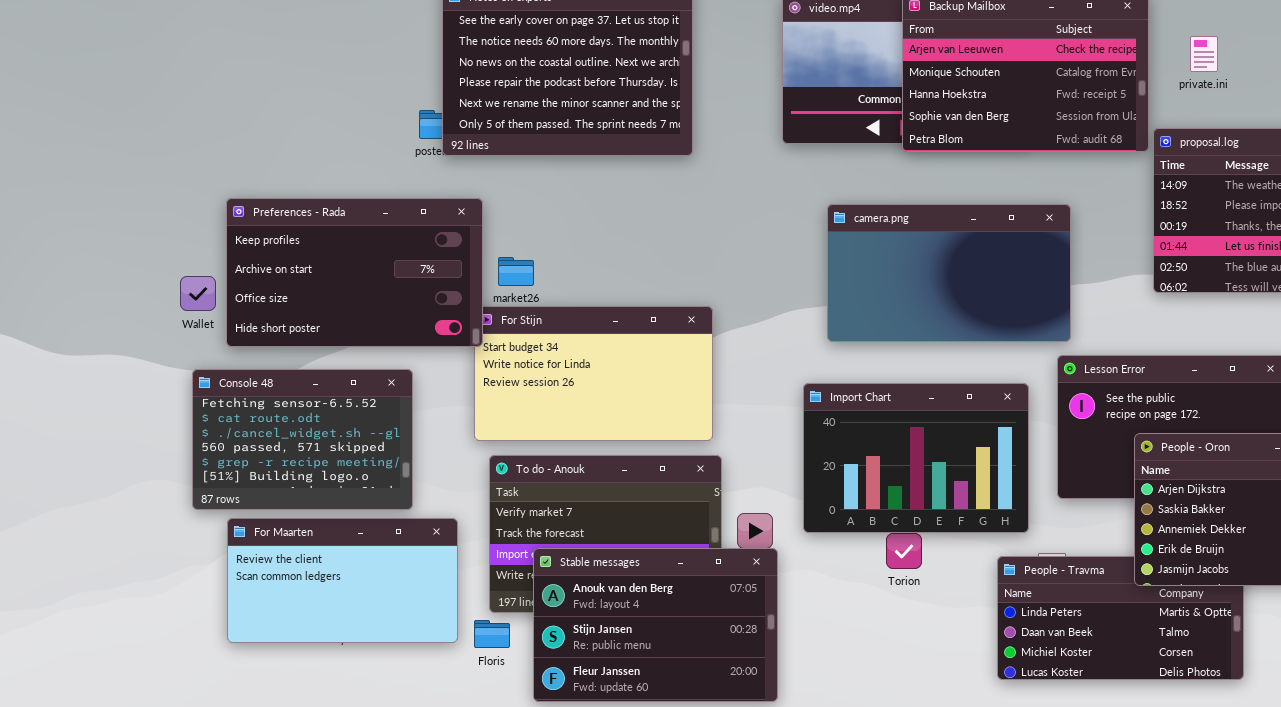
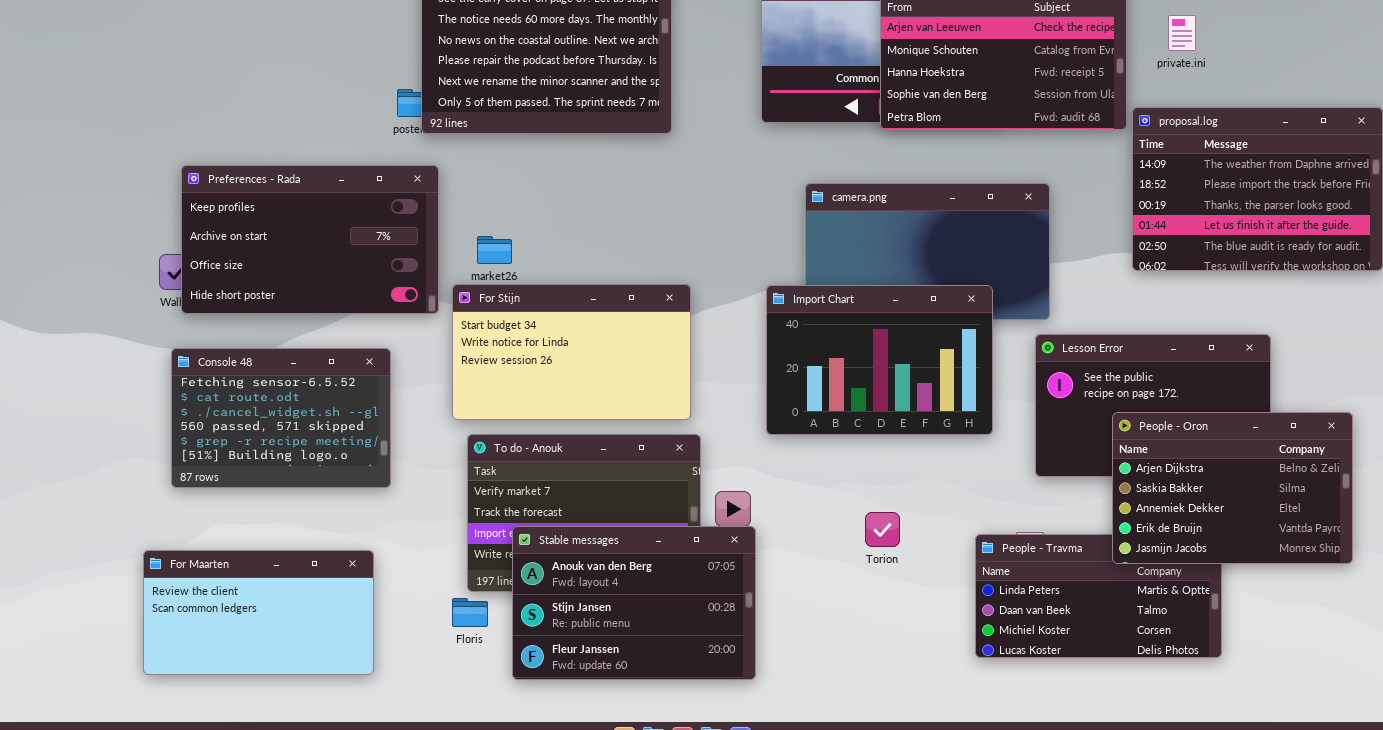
Preferences - Rada: [226,198,483,347] -> [181,165,439,314], moved
Import Chart: [803,383,1029,533] -> [766,285,993,435], moved
For Maarten: [227,518,458,643] -> [143,550,374,675], moved

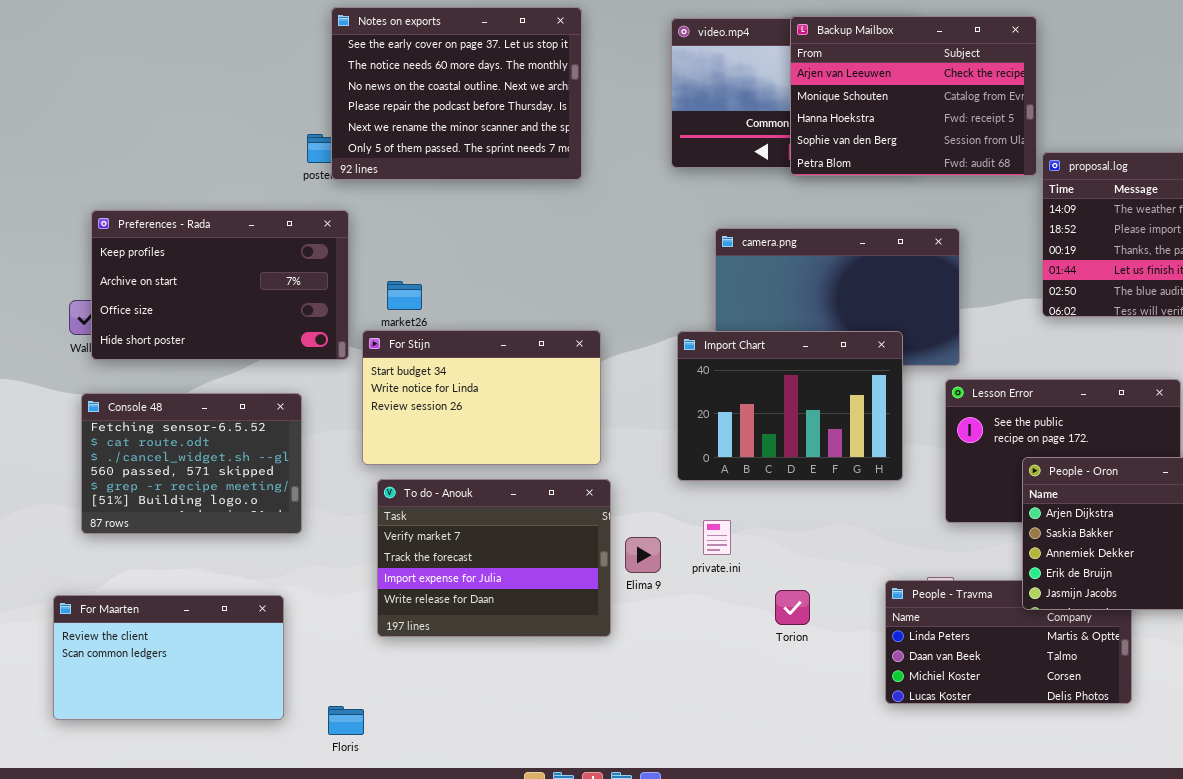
private.ini: [1168,15,1196,51] -> [703,520,731,555], moved
Torion: [865,512,900,547] -> [775,590,810,625], moved
Stable messages: [512,526,756,680] -> none, closed
Floris: [452,598,488,627] -> [328,706,364,735], moved

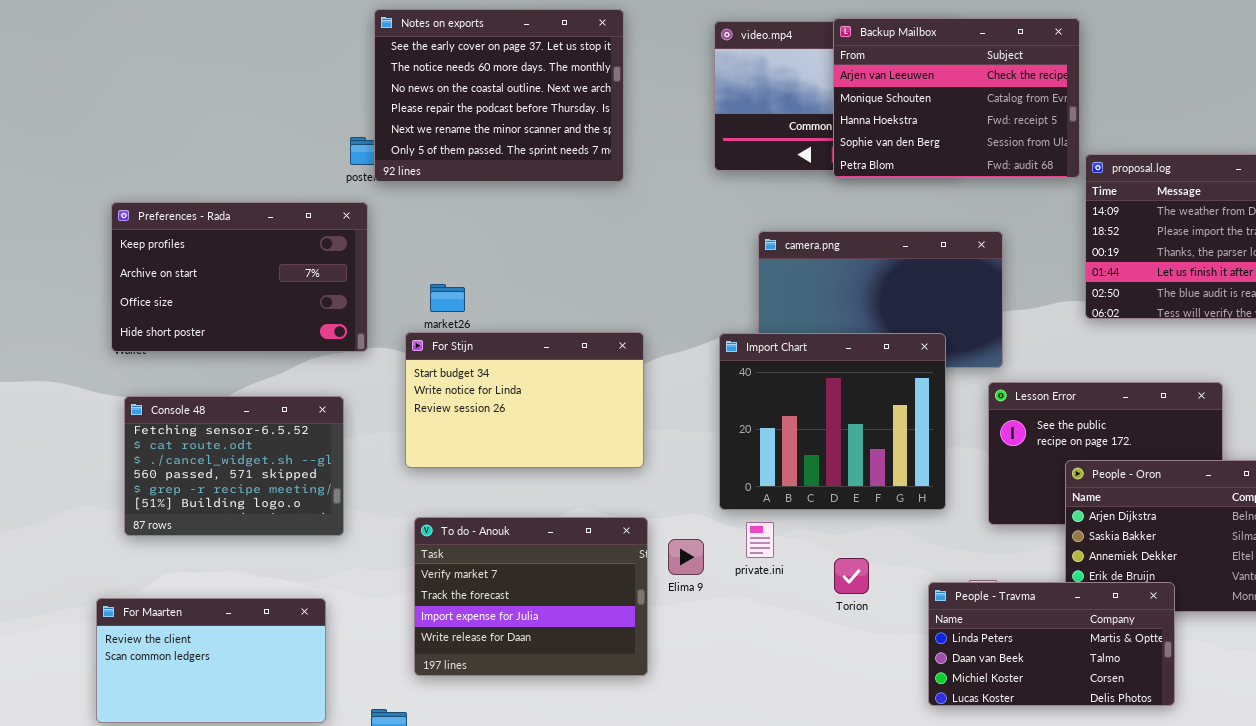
Preferences - Rada: [91,210,349,360] -> [111,202,368,352], moved
Import Chart: [677,331,903,481] -> [719,333,946,510], resized
To do - Anouk: [377,479,611,637] -> [414,517,648,676], moved
People - Travma: [885,580,1132,704] -> [928,582,1175,706], raised
Torion: [775,590,810,625] -> [834,558,869,594], moved

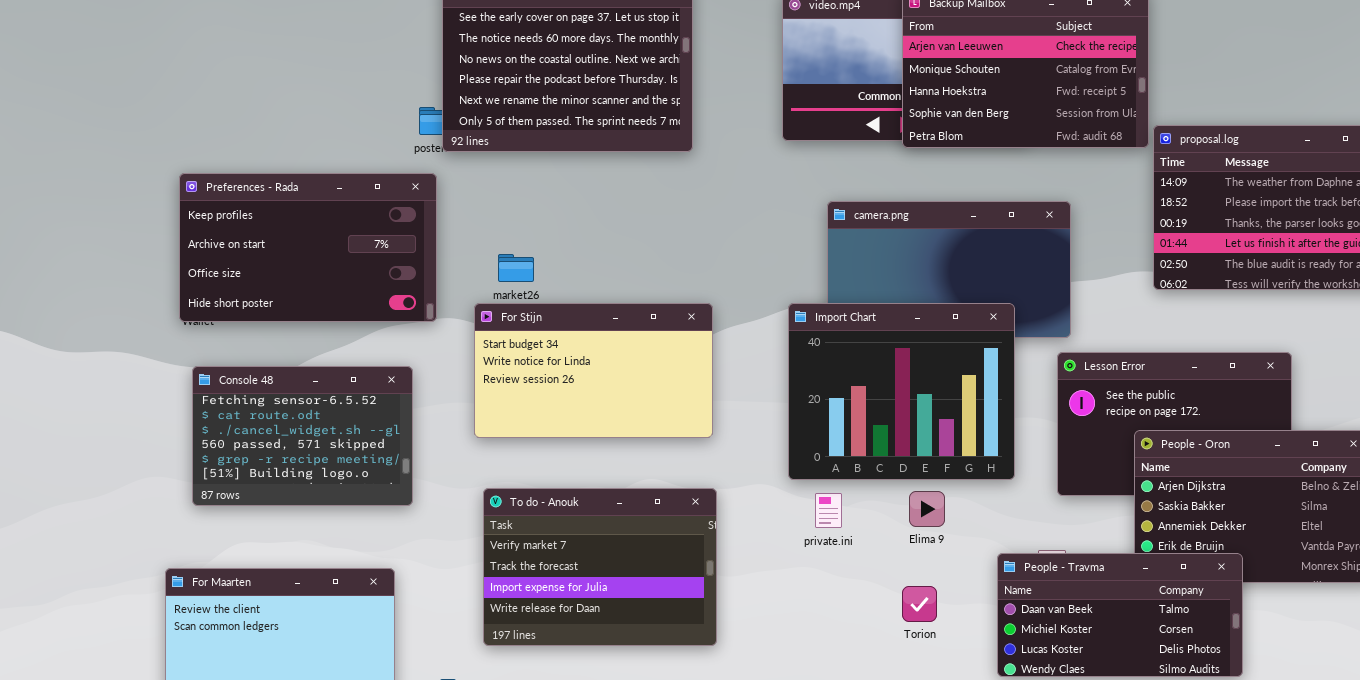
Elima 9: [668,539,704,575] -> [909,491,945,527], moved
Torion: [834,558,869,594] -> [902,586,937,622], moved
People - Travma: [928,582,1175,706] -> [997,553,1243,677], scrolled down 1 row

